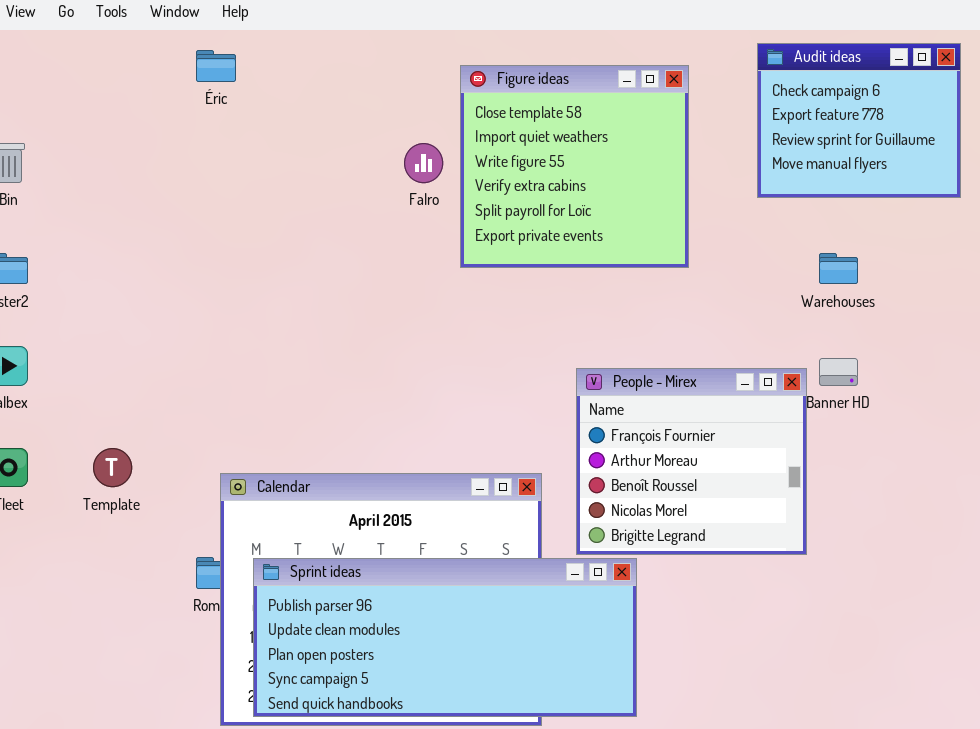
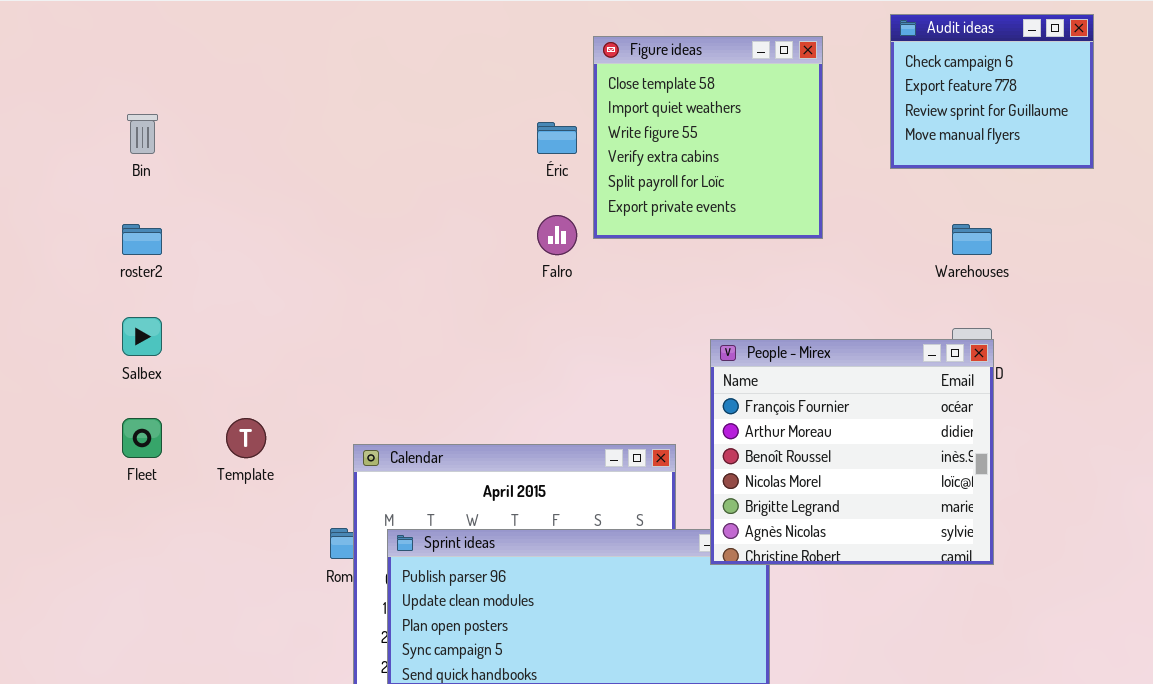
Éric: [196,50,236,82] -> [537,122,577,154], moved
Falro: [404,143,443,183] -> [537,215,577,255], moved
People - Mirex: [576,368,807,555] -> [710,339,994,565], resized

